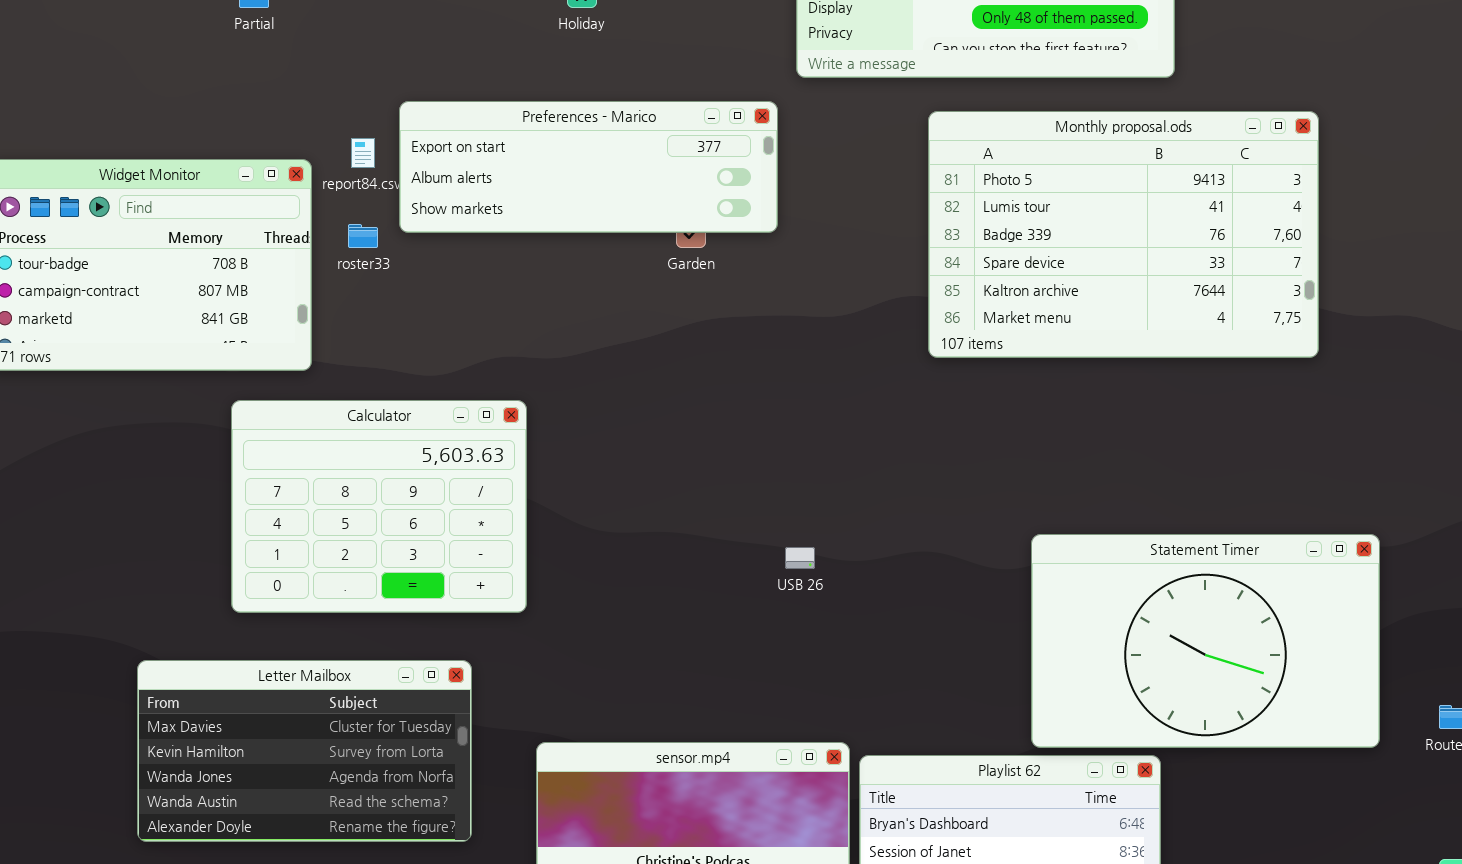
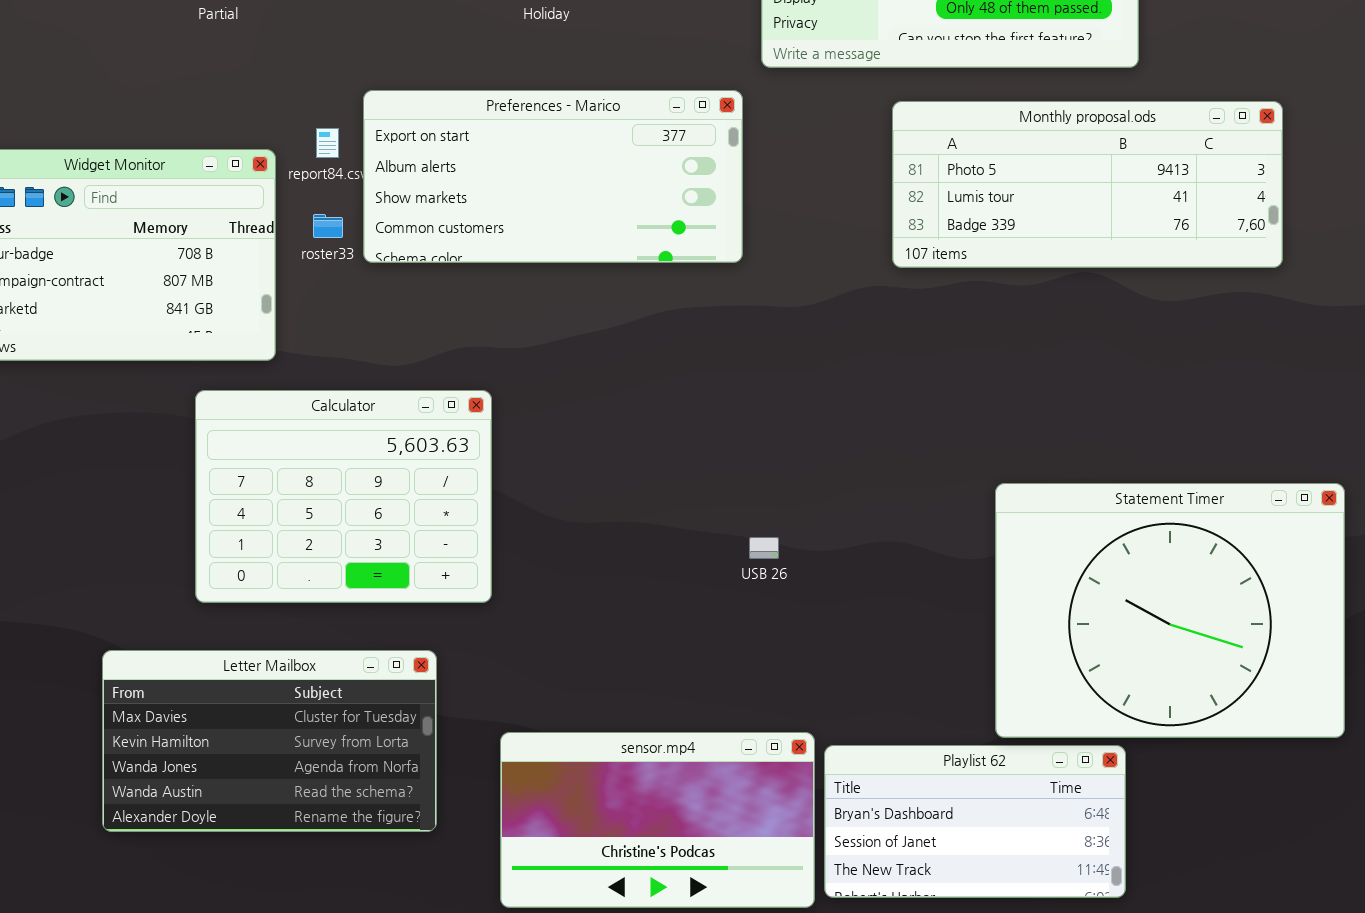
Preferences - Marico: [399,101,778,233] -> [363,90,743,263], resized
Monthly proposal.ods: [928,111,1319,358] -> [892,101,1283,268], resized
Statement Timer: [1031,534,1380,748] -> [995,483,1345,738], resized

